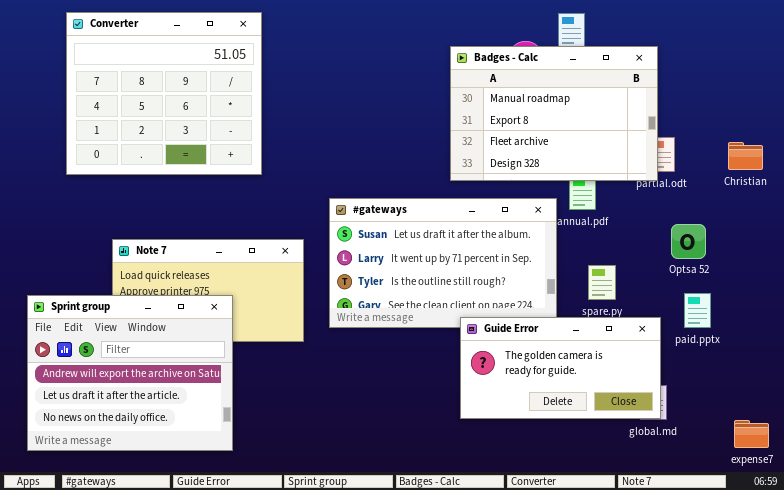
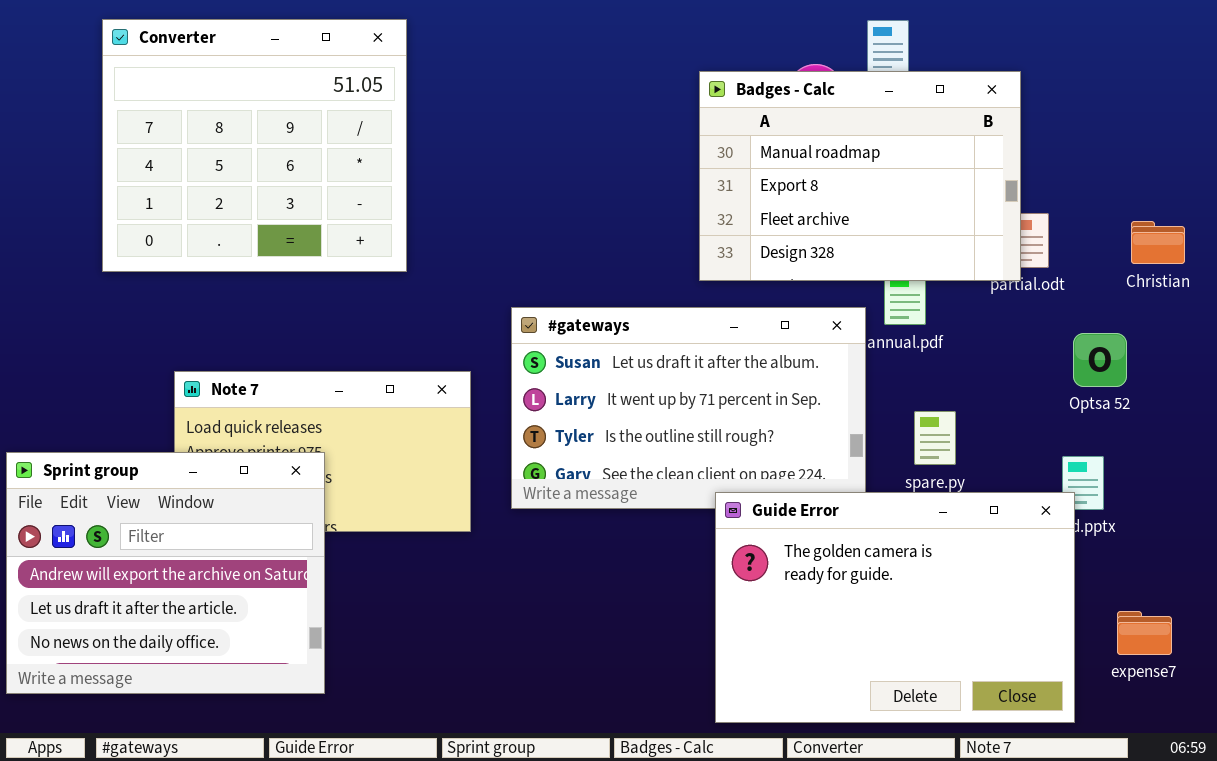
Optsa 52: [671,224,706,259] -> [1073,333,1127,387], moved
Sprint group: [27,295,233,451] -> [6,452,325,694], moved
Guide Error: [460,317,661,419] -> [715,492,1075,723], resized
expense7: [734,420,769,448] -> [1117,611,1172,655], moved

